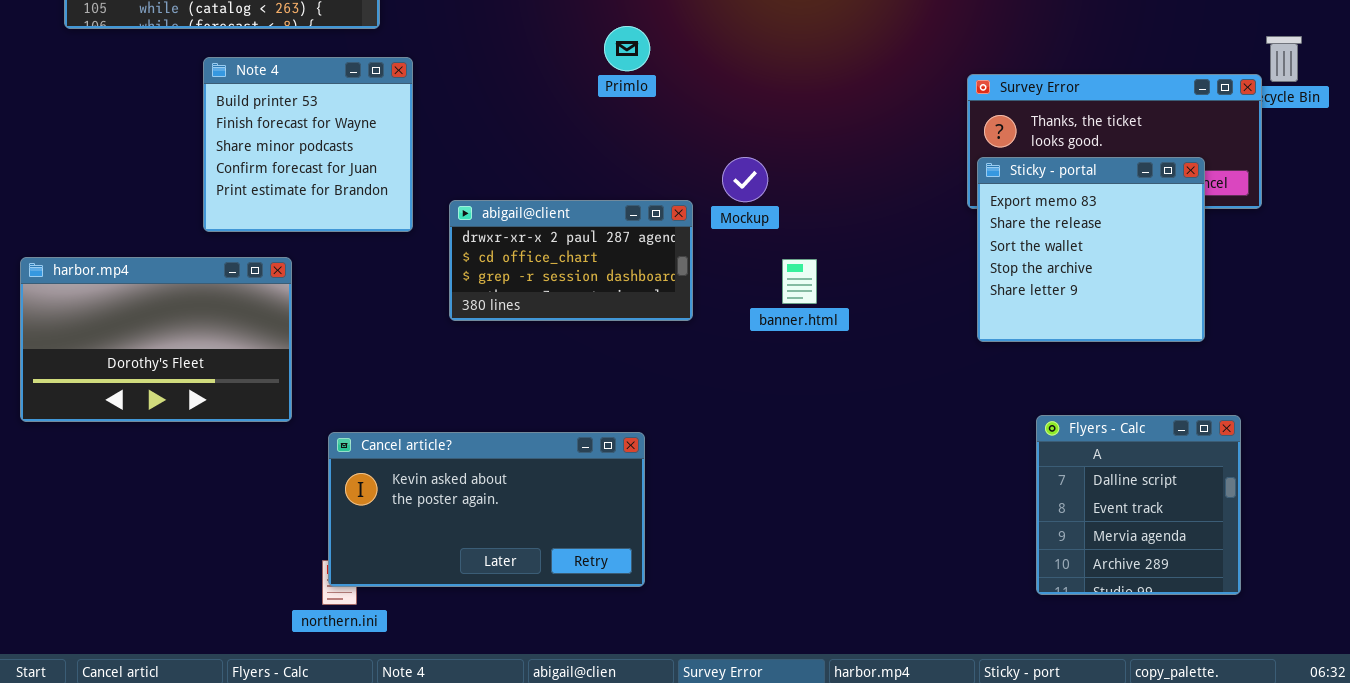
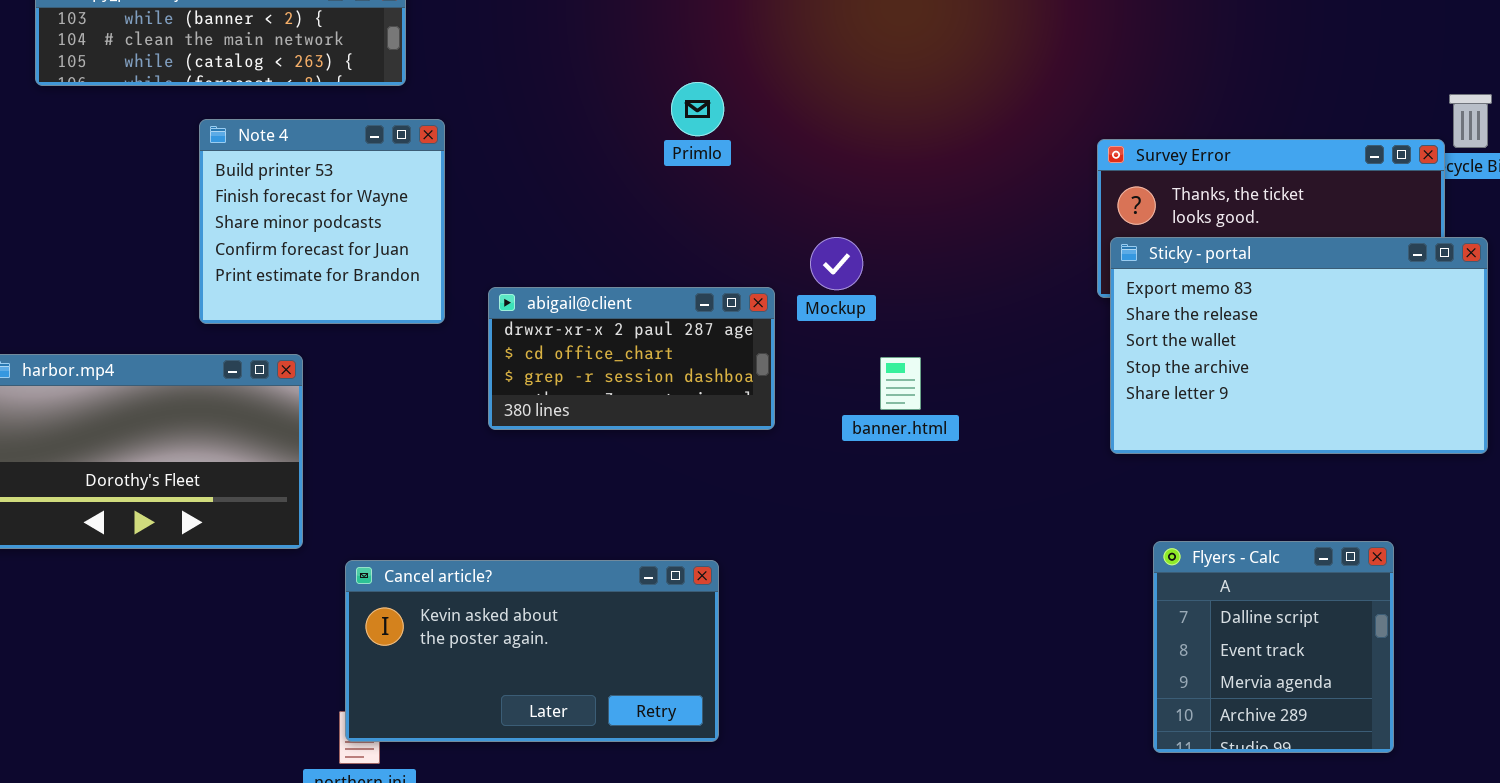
Sticky - portal: [977,157,1205,342] -> [1110,237,1488,454], resized
Flyers - Calc: [1036,415,1241,595] -> [1153,541,1394,753], moved

